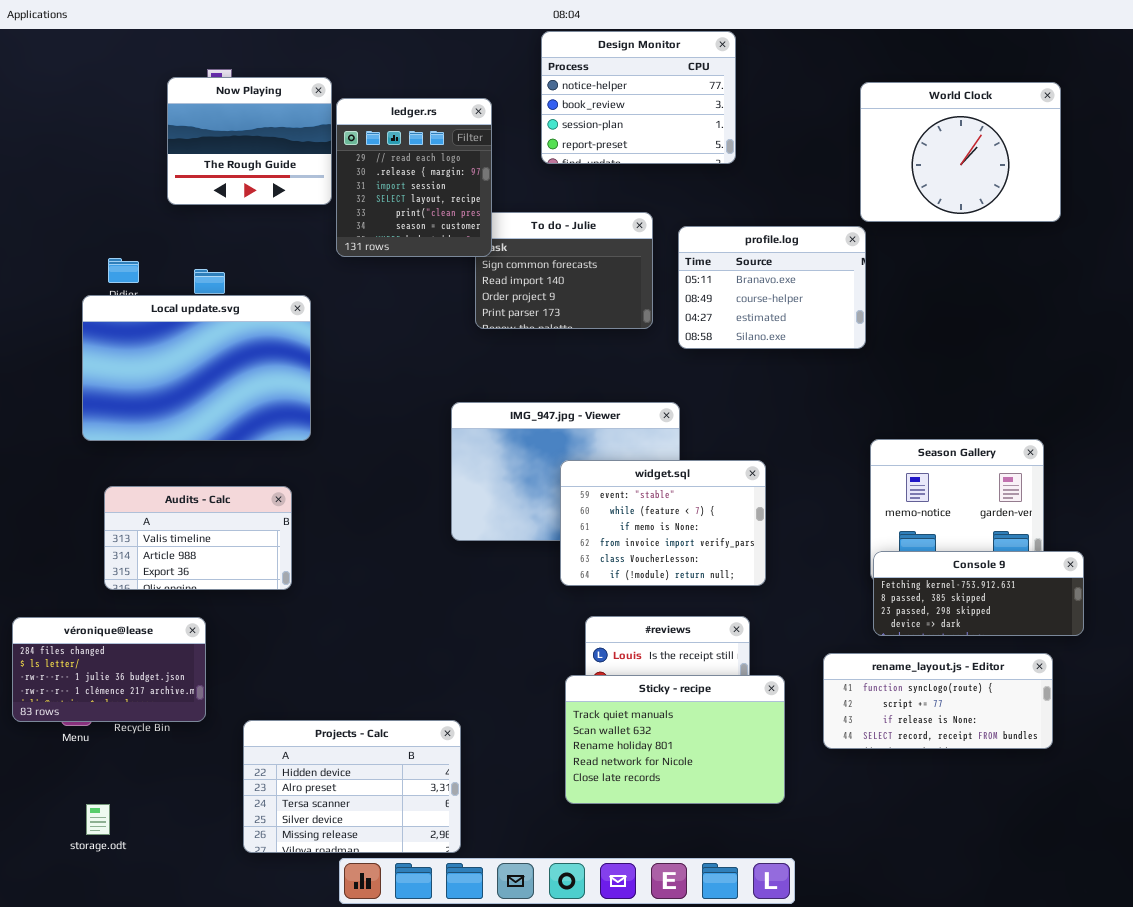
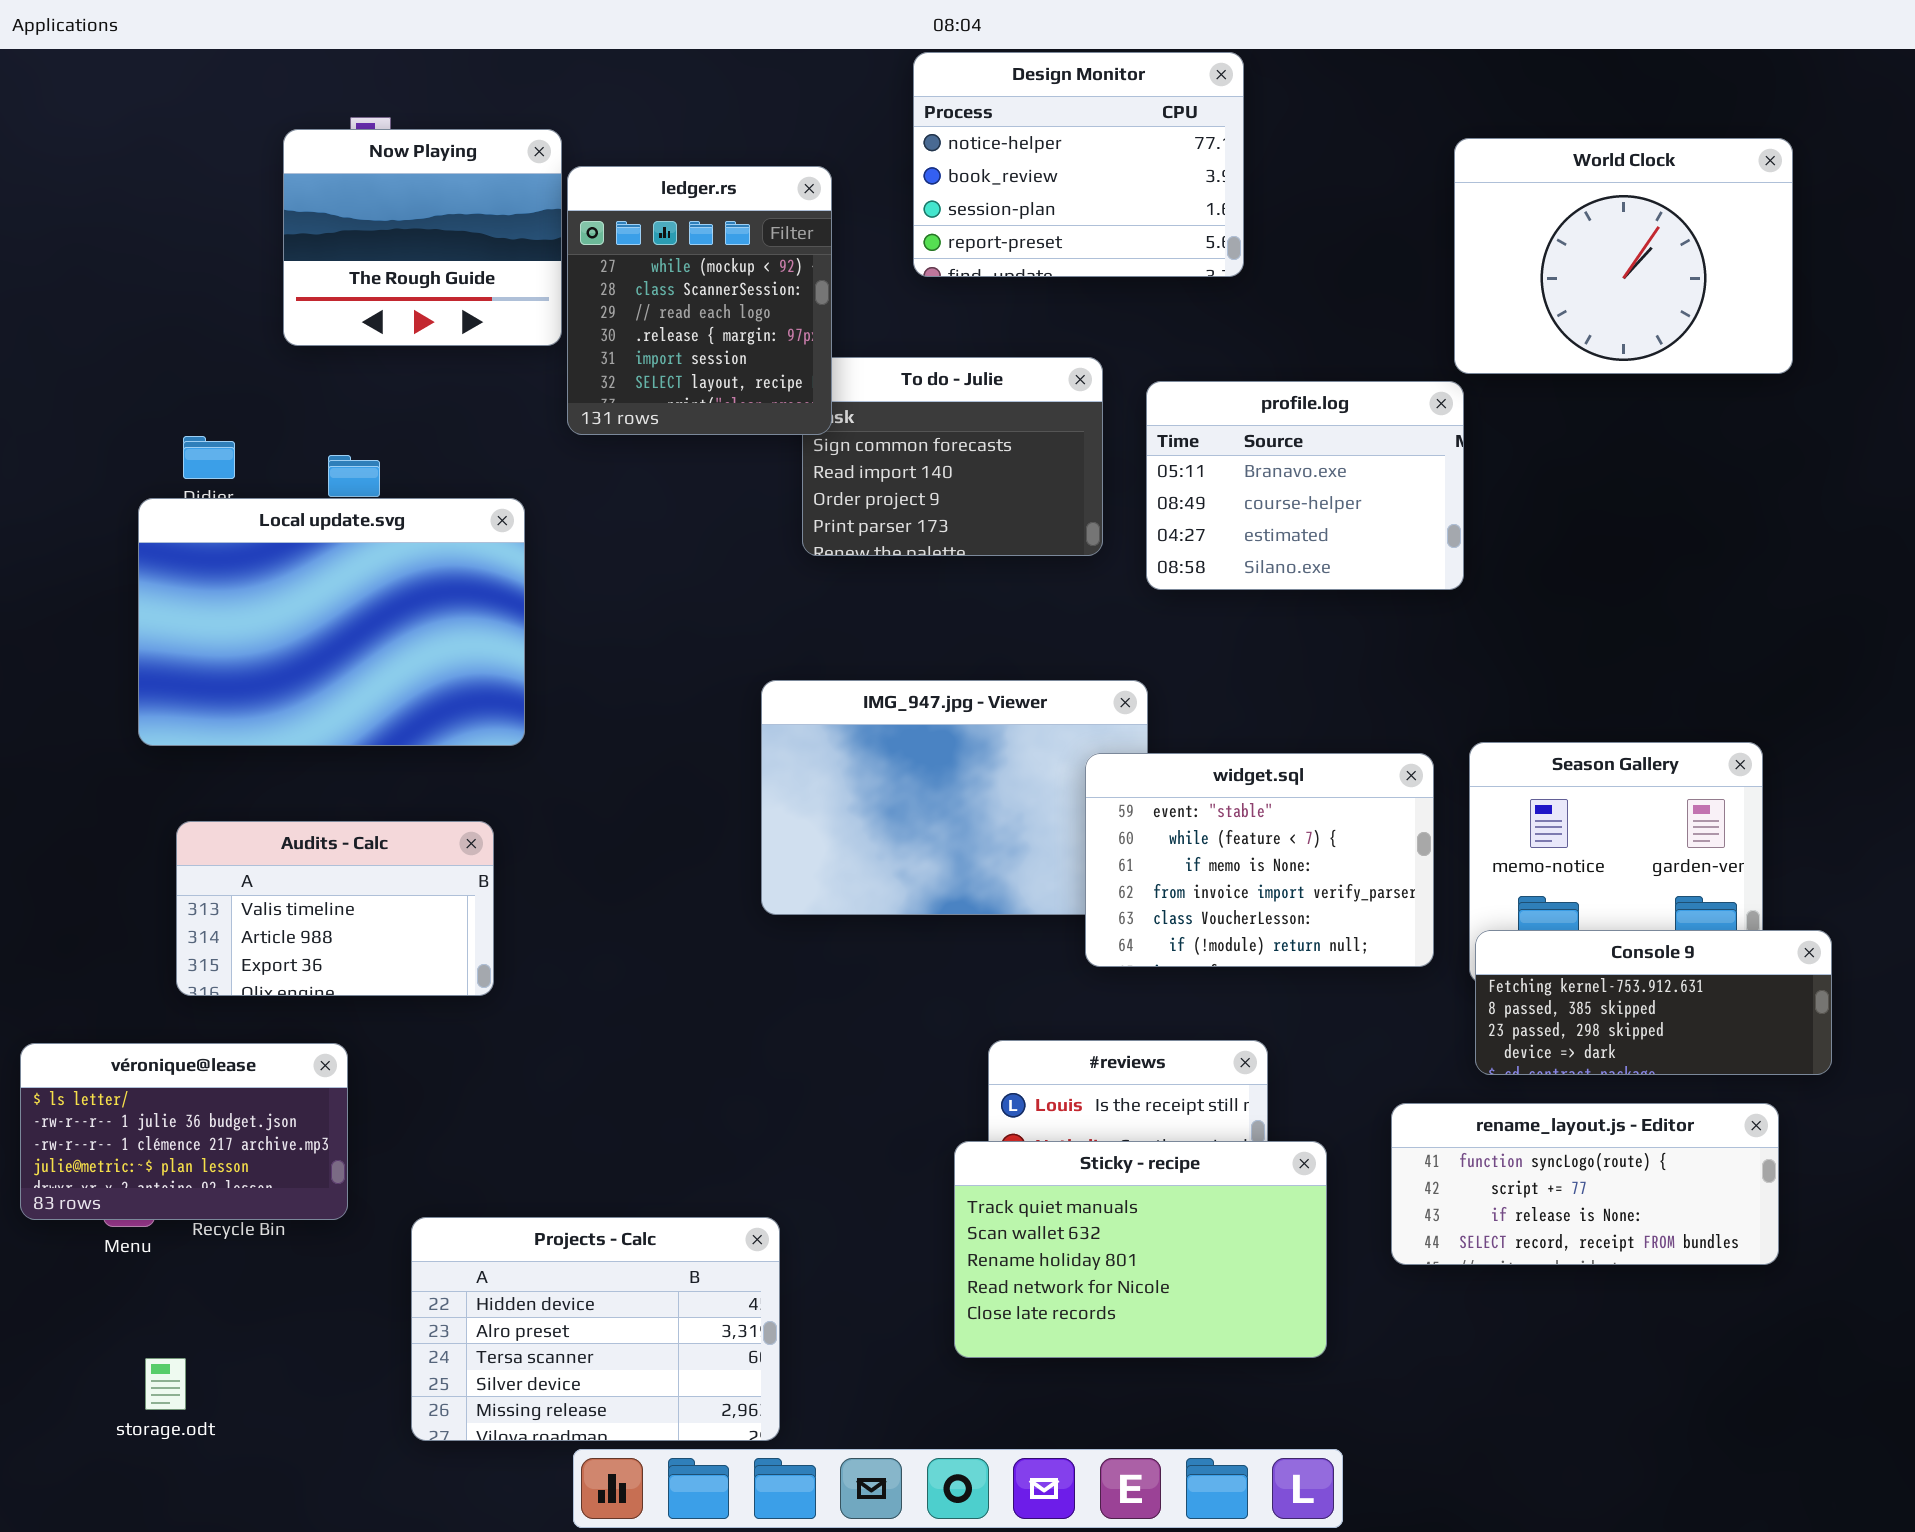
ledger.rs: [336,98,492,257] -> [567,166,832,435], scrolled up 2 rows
widget.sql: [560,460,766,586] -> [1085,753,1434,967], moved
véronique@lease: [12,617,206,722] -> [20,1043,348,1220], scrolled down 1 row

